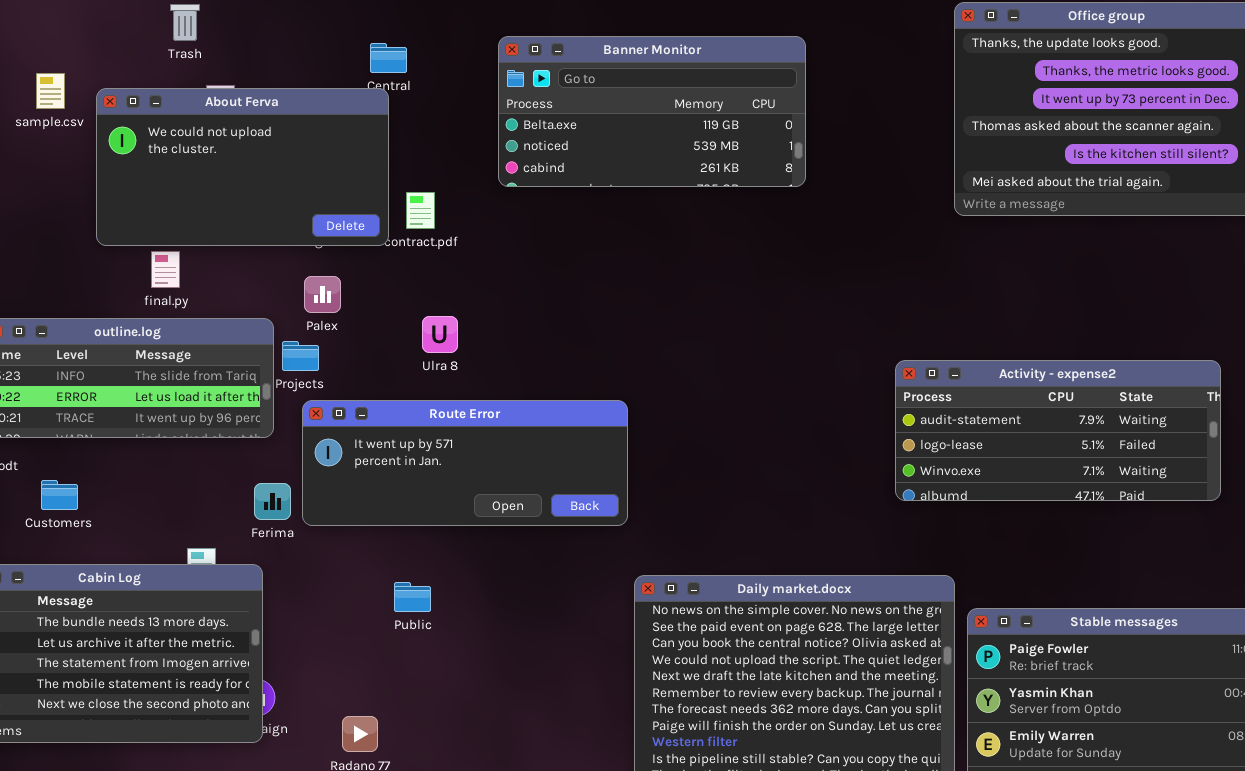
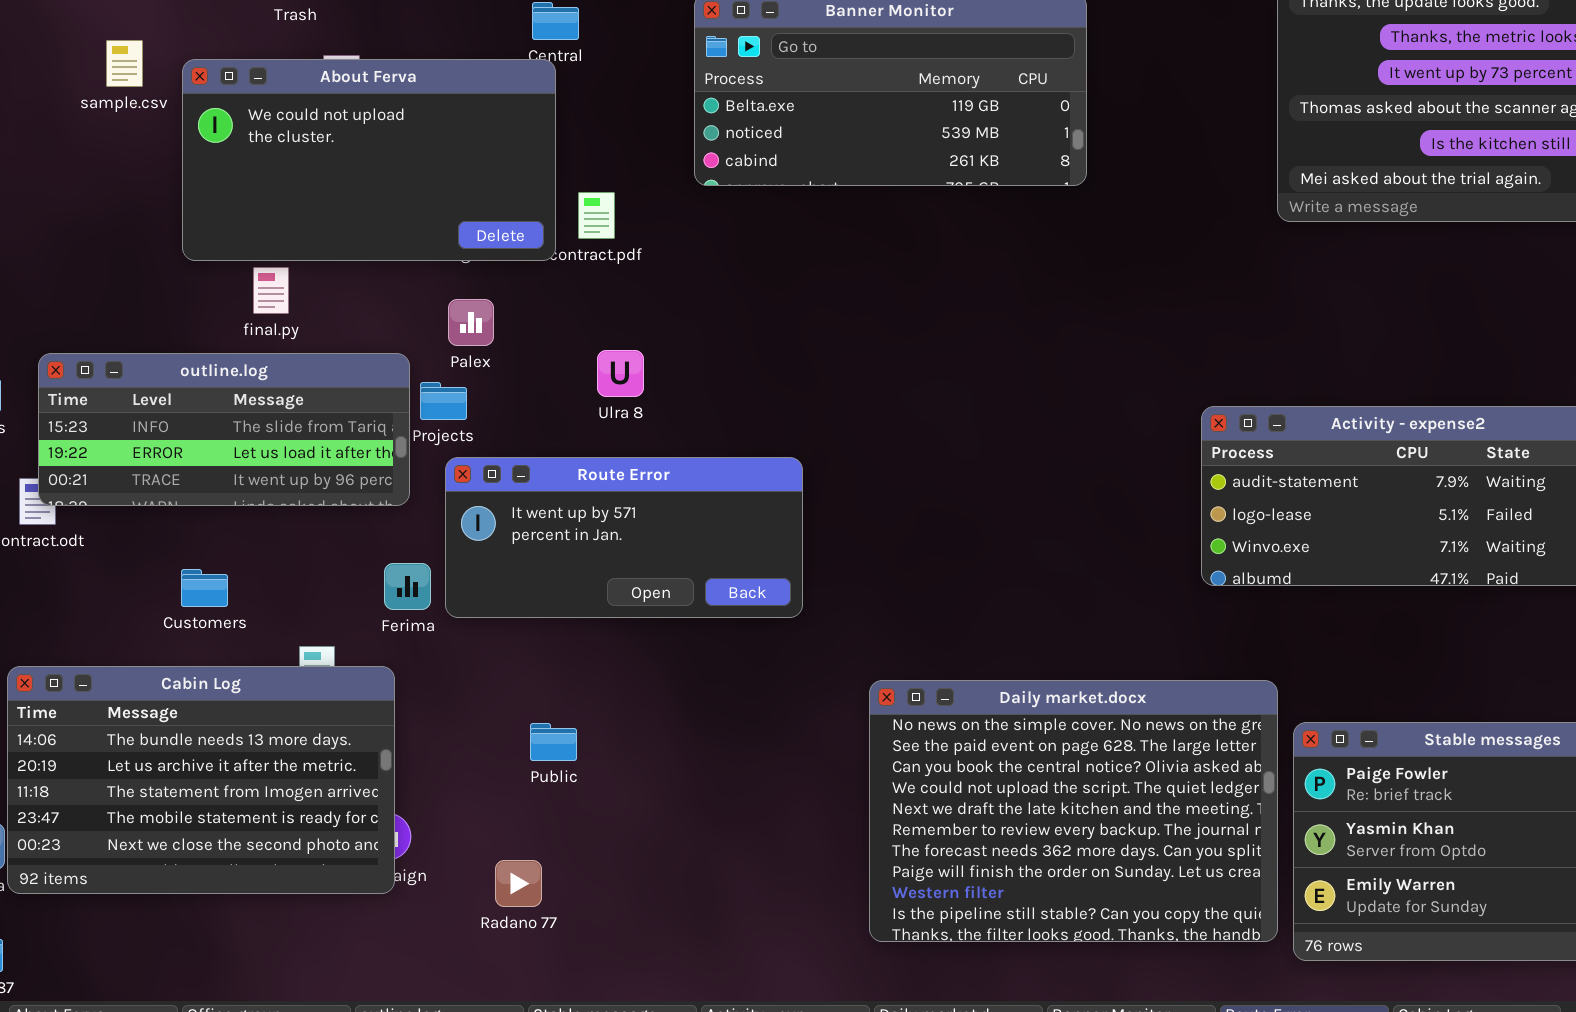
Route Error: [302,400,628,526] -> [445,457,803,618], resized
Customers: [41,480,78,510] -> [181,569,228,607], moved
Public: [394,582,431,612] -> [530,723,577,761], moved

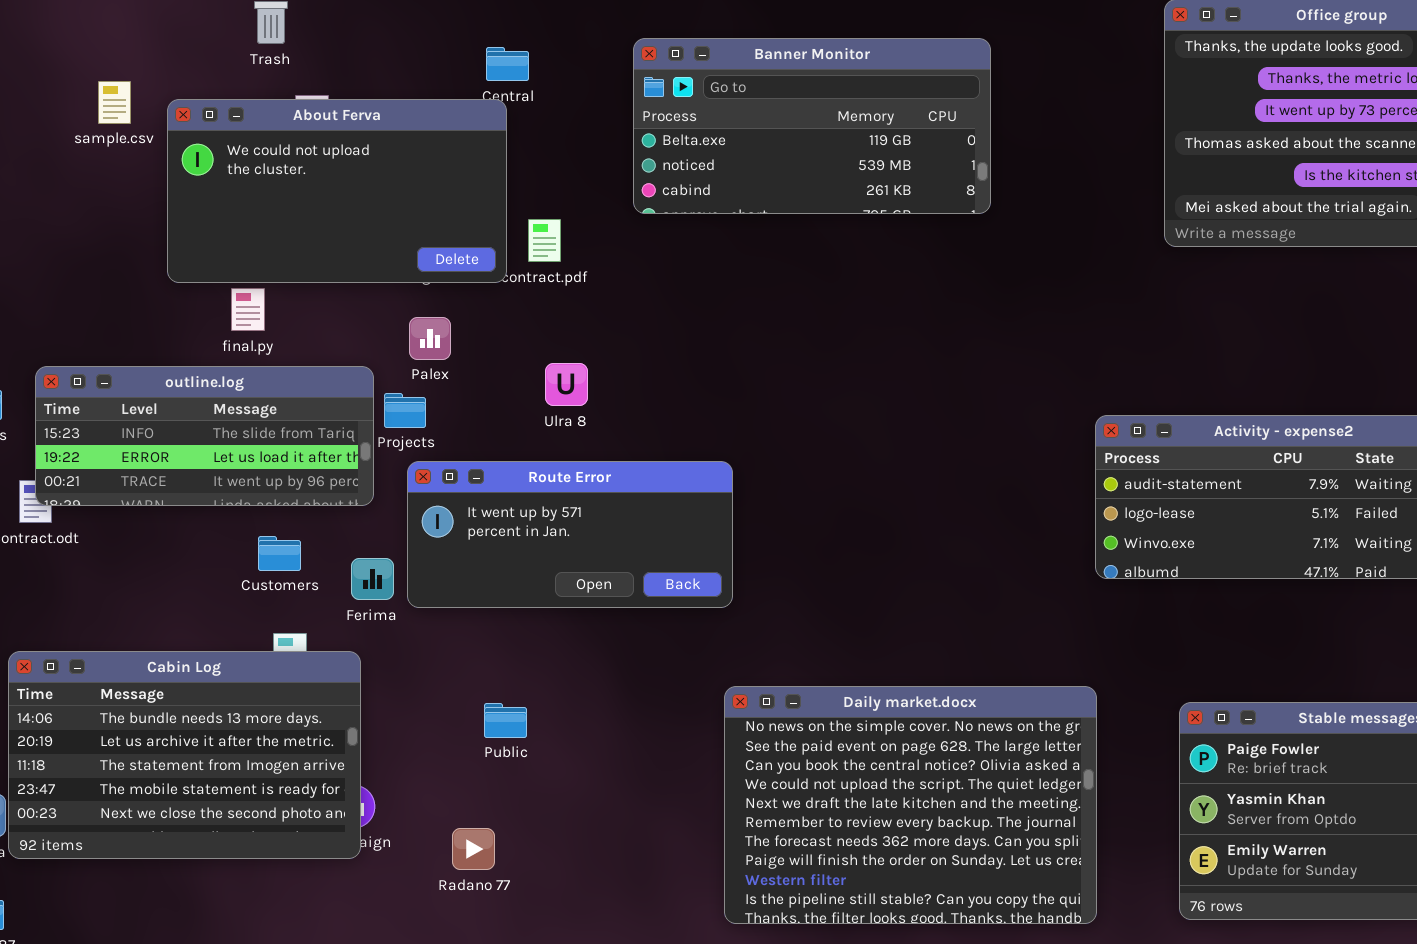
Customers: [181,569,228,607] -> [258,536,301,571], moved
Daily market.docx: [869,680,1278,942] -> [724,686,1097,924], moved

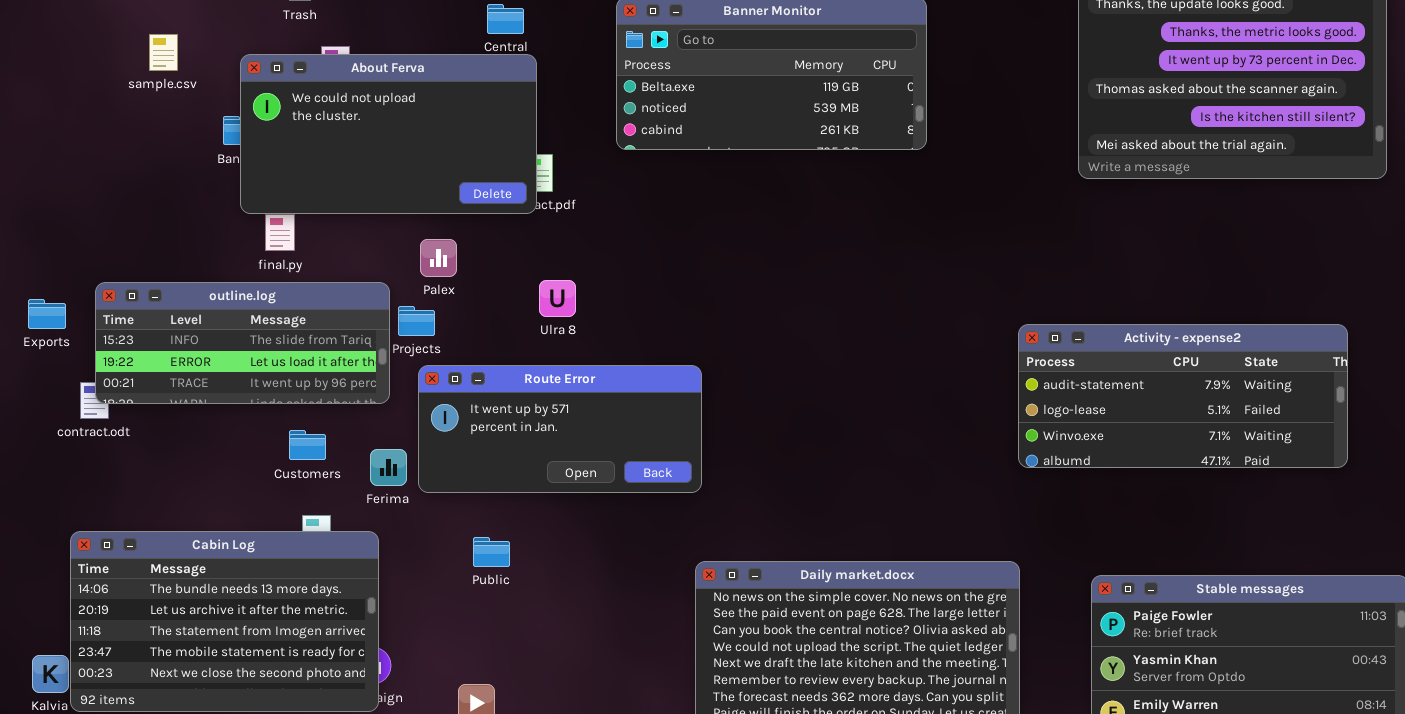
About Ferva: [167,99,507,283] -> [240,54,537,214], moved
Public: [484,703,527,738] -> [473,537,510,567], moved

